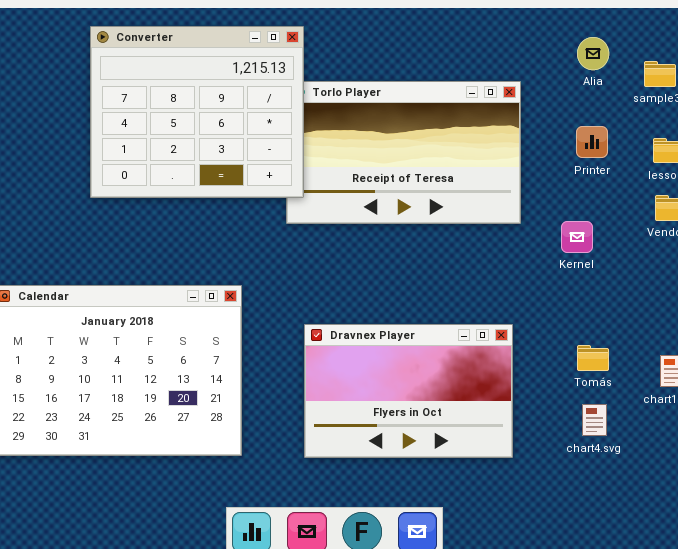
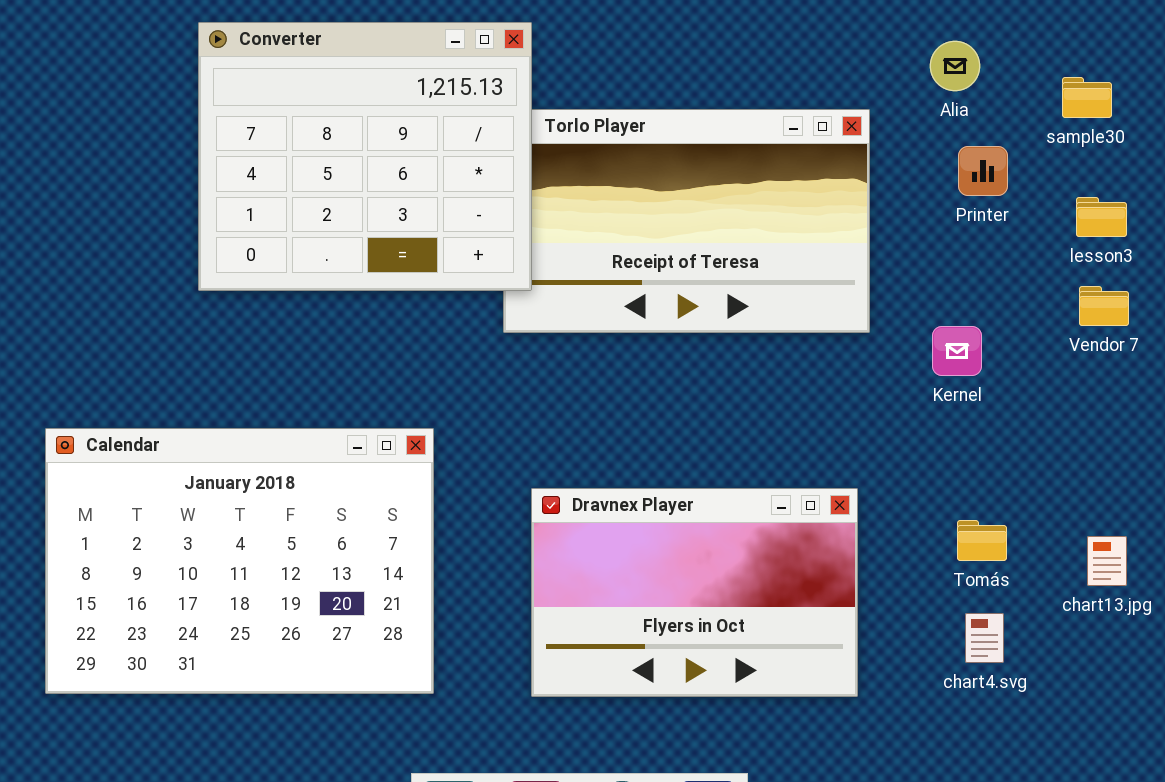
Alia: [577,37,609,70] -> [930,41,980,91], moved
Printer: [576,126,608,158] -> [958,146,1008,196], moved

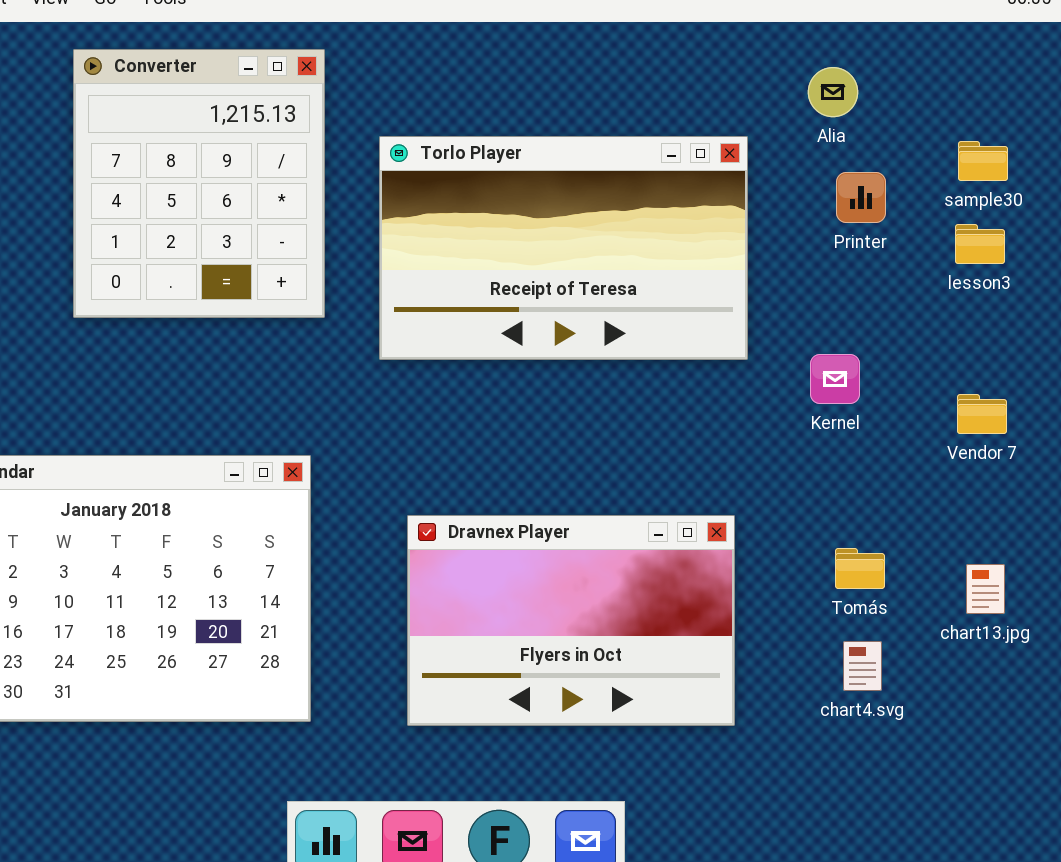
Converter: [198,22,532,291] -> [73,49,325,318], resized
sample30: [1062,77,1112,118] -> [958,141,1008,181], moved
Vendor 7: [1079,286,1129,326] -> [957,394,1007,434], moved

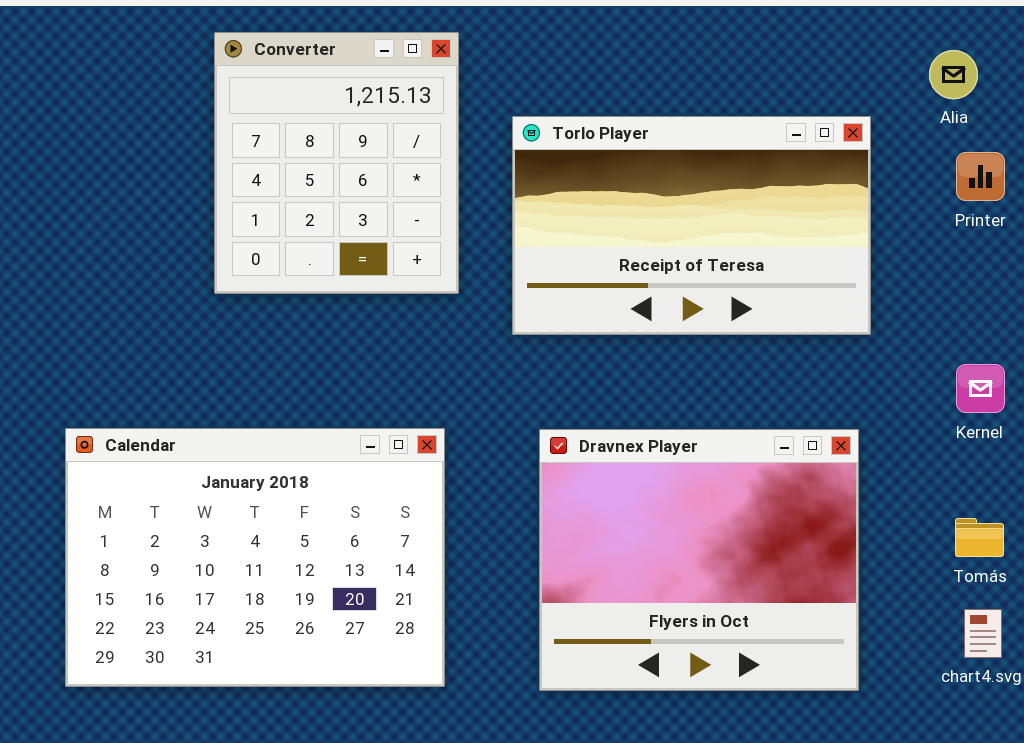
Kernel: [810,354,860,404] -> [956,364,1005,413], moved
Dravnex Player: [407,515,735,726] -> [539,429,859,691], resized

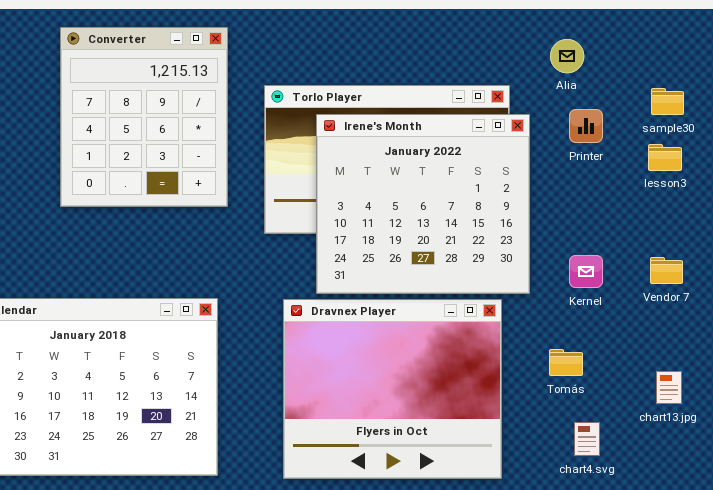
Irene's Month: none -> [316,114,530,294], opened
Tomás: [955,518,1004,557] -> [549,349,583,376], moved

